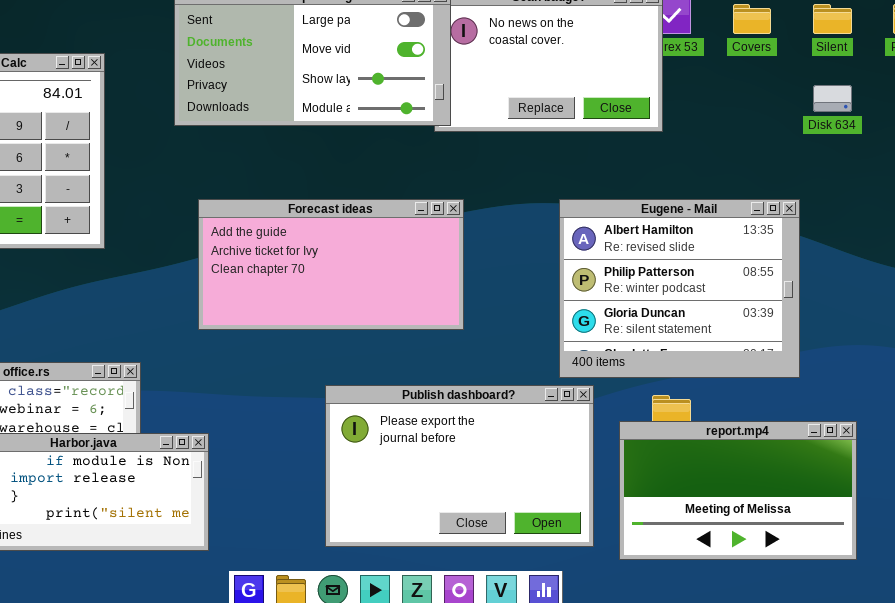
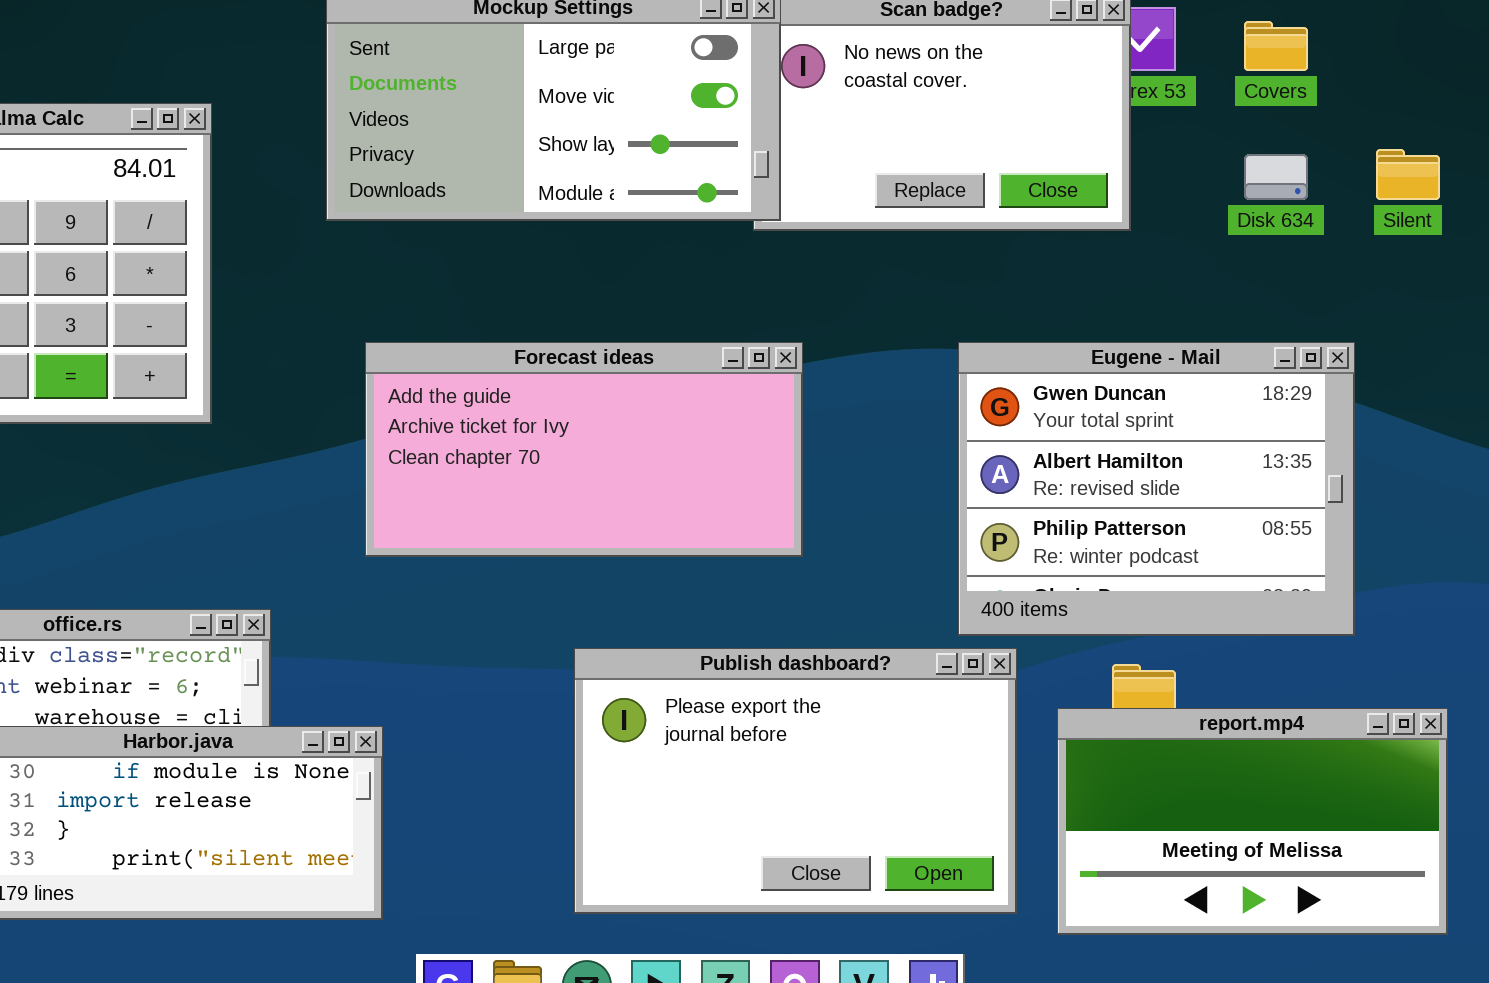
Silent: [813,4,852,34] -> [1376,149,1440,200], moved
Disk 634: [813,85,852,112] -> [1244,154,1308,200], moved
Eugene - Mail: [559,199,800,378] -> [958,342,1355,636], scrolled up 1 row

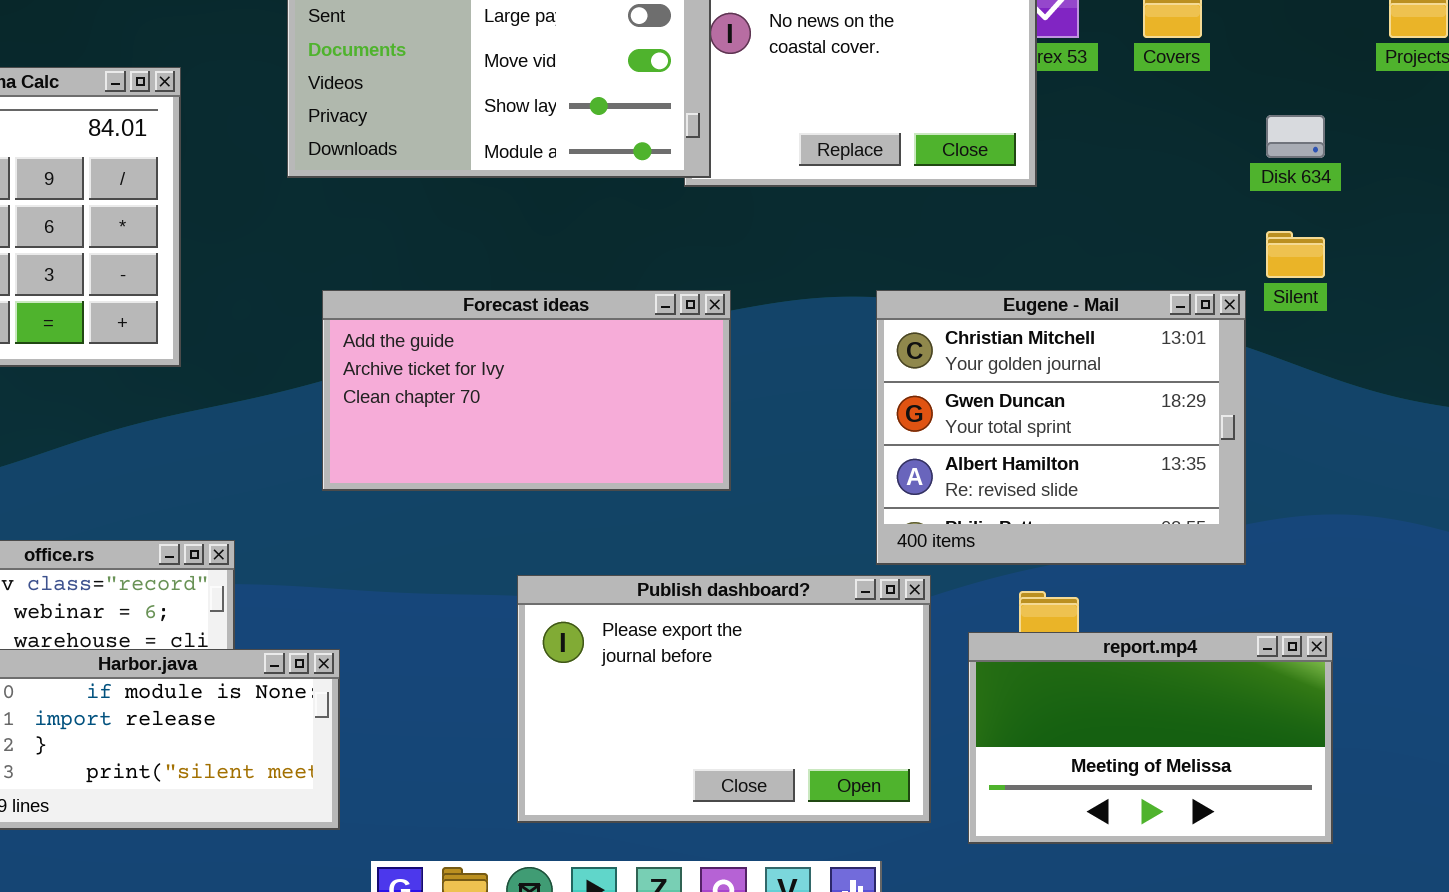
Silent: [1376,149,1440,200] -> [1266,231,1325,278], moved
Disk 634: [1244,154,1308,200] -> [1266,115,1325,158], moved
Eugene - Mail: [958,342,1355,636] -> [876,290,1246,565], scrolled up 1 row

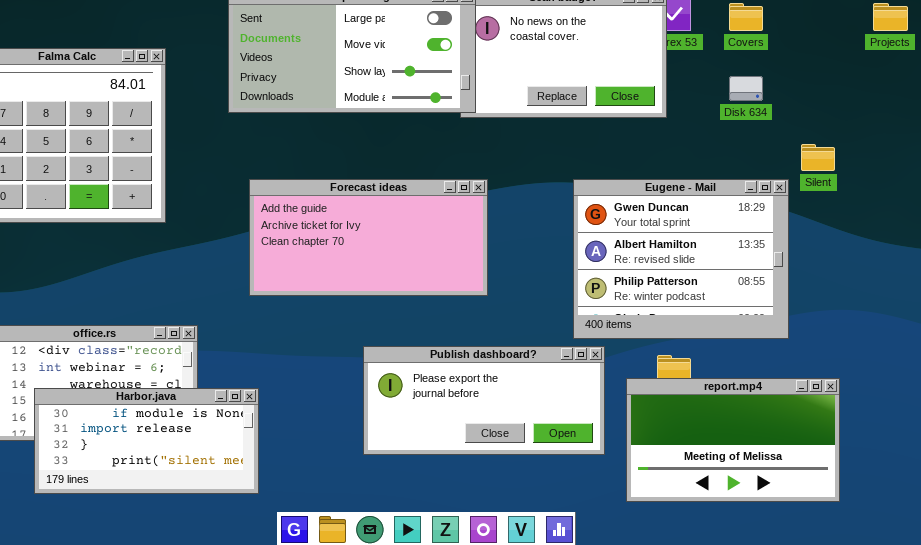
Disk 634: [1266,115,1325,158] -> [729,76,763,101], moved
Eugene - Mail: [876,290,1246,565] -> [573,179,789,339], scrolled down 1 row
Publish dashboard?: [517,575,931,823] -> [363,346,605,455], resized

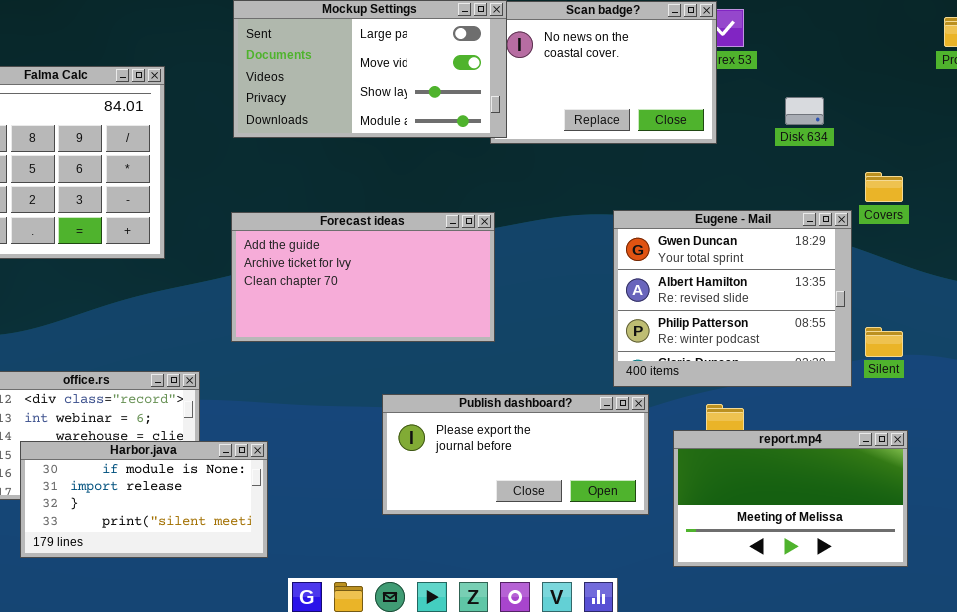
Covers: [729,3,763,31] -> [865,172,903,202], moved
Silent: [801,144,835,171] -> [865,327,903,357], moved
Forecast ideas: [249,179,488,296] -> [231,212,495,342], moved

